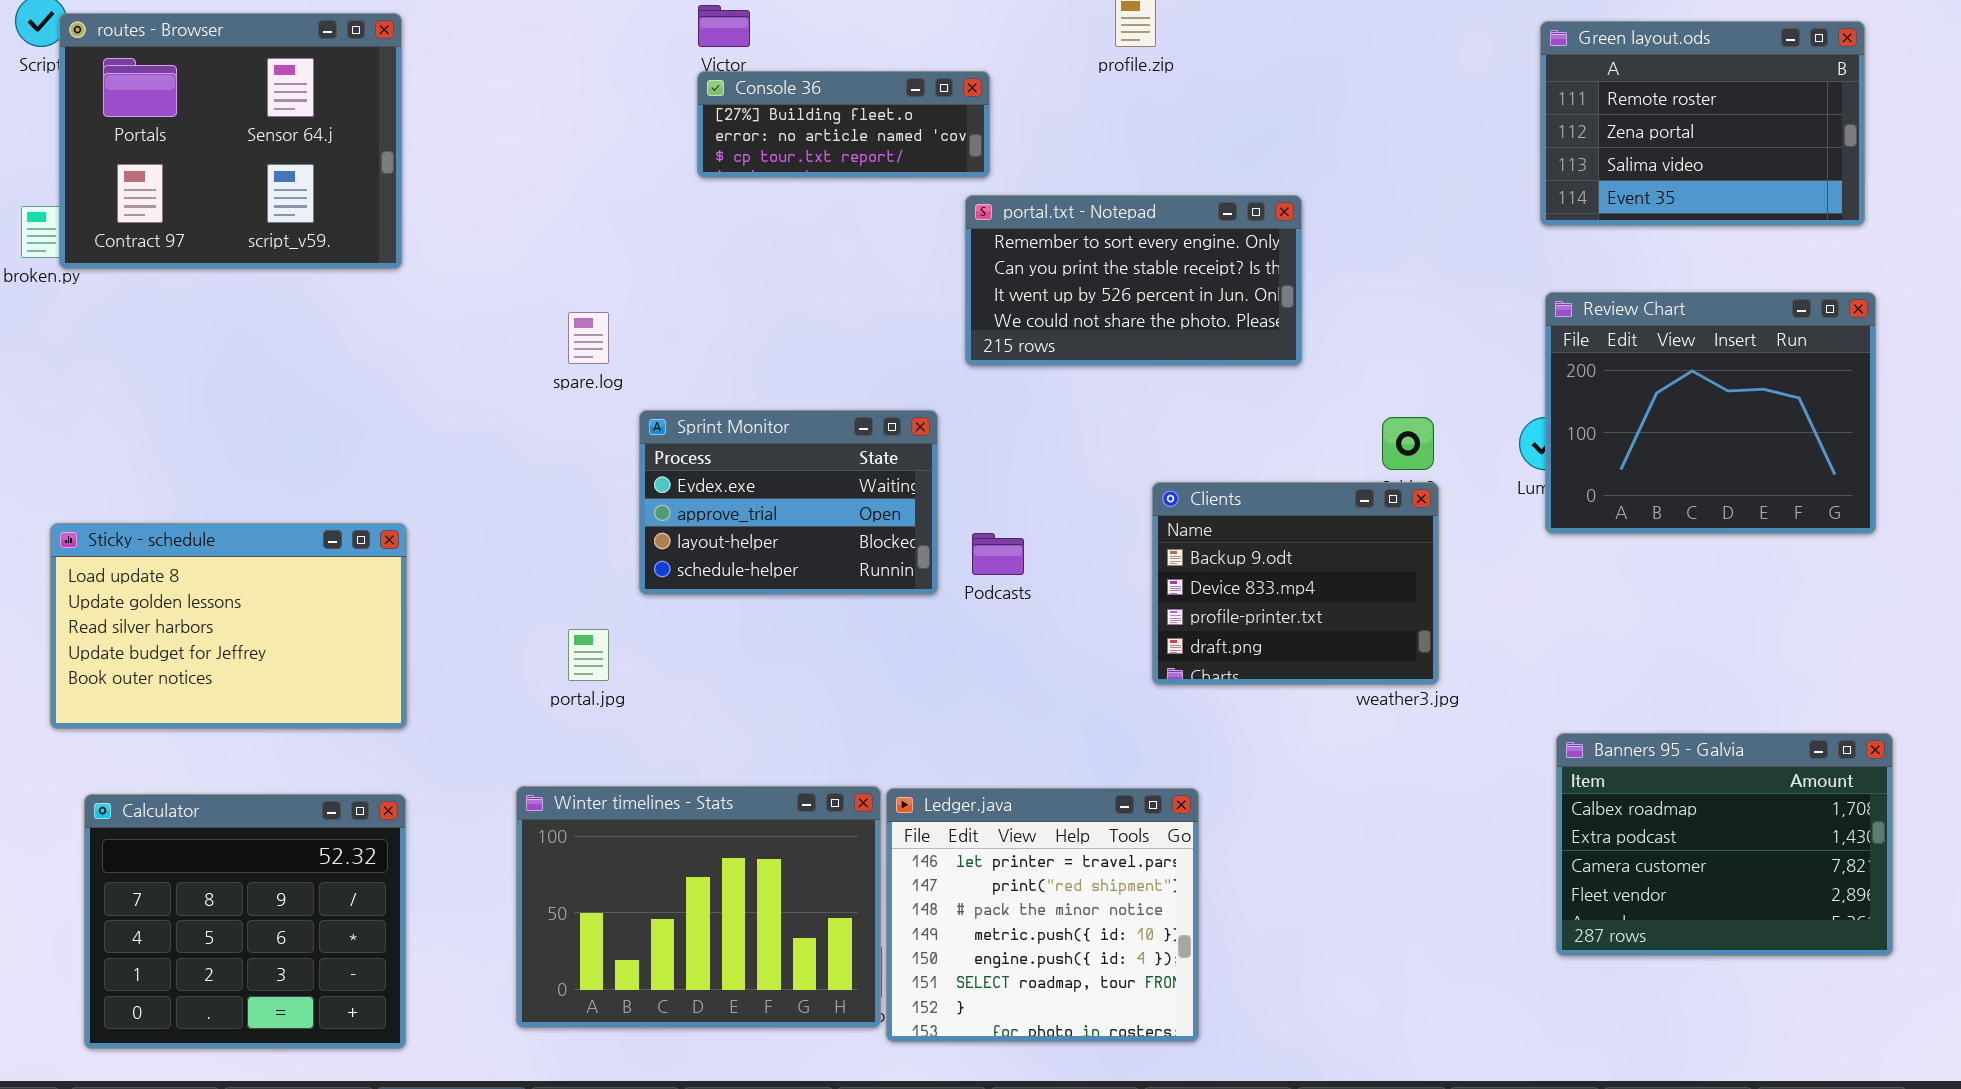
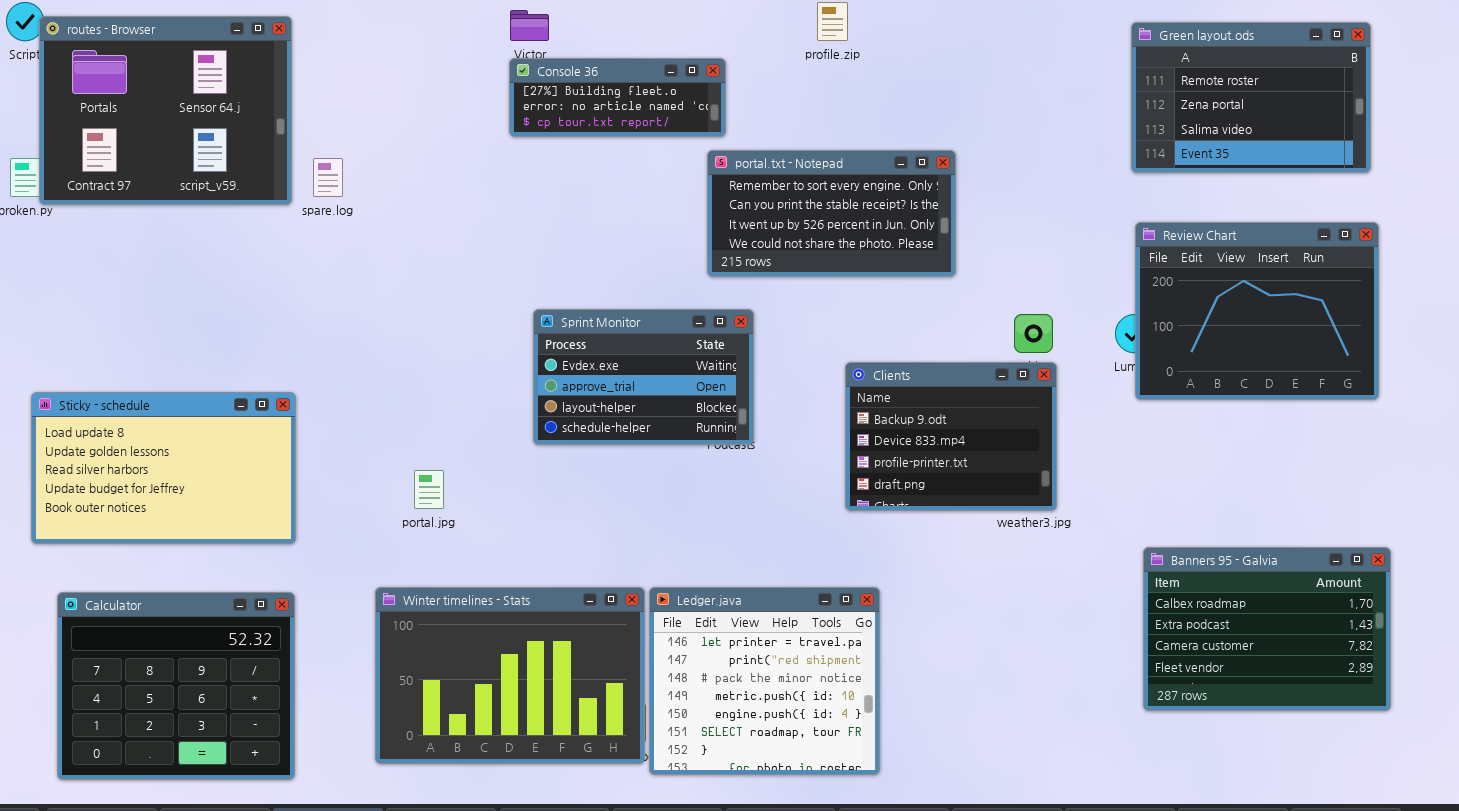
spare.log: [568,312,609,364] -> [313,158,343,197], moved
Sprint Monitor: [639,410,938,595] -> [533,309,754,445], moved

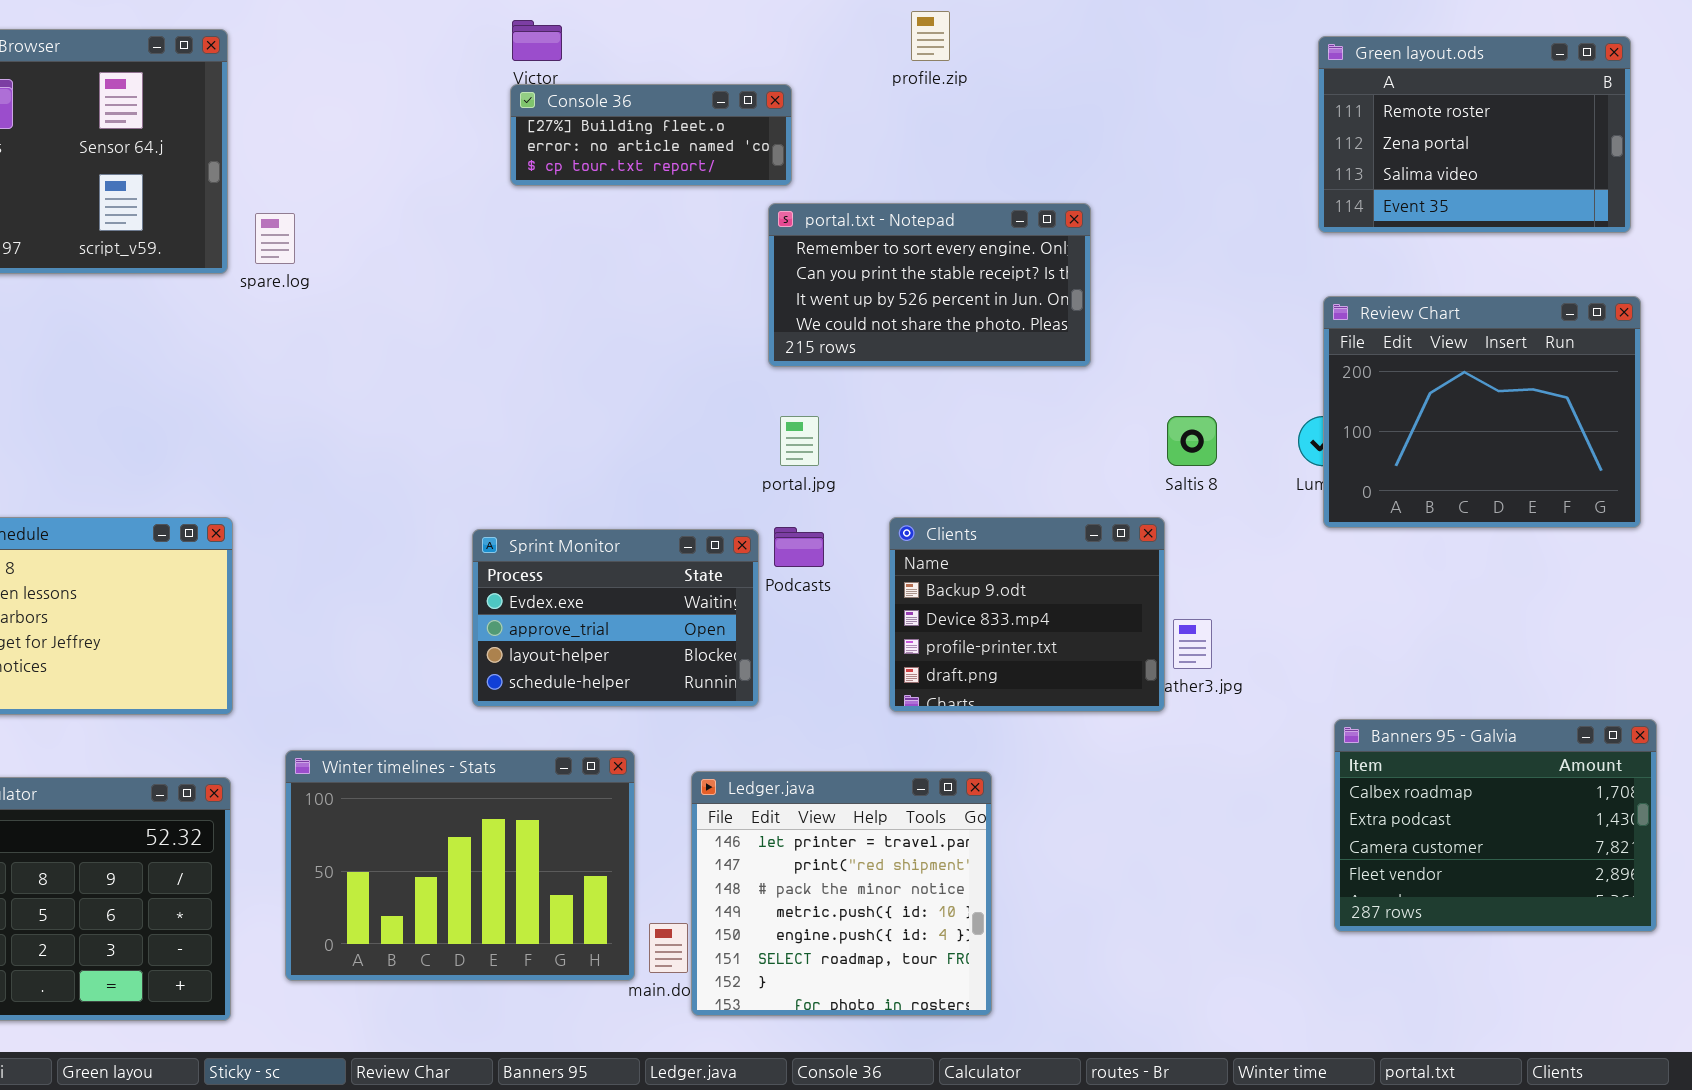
Sprint Monitor: [533,309,754,445] -> [472,529,759,707], moved
Clients: [845,362,1057,511] -> [889,517,1165,712], moved
portal.jpg: [414,470,444,509] -> [780,416,819,466], moved
Winter timelines - Stats: [375,587,645,764] -> [285,750,635,981], moved

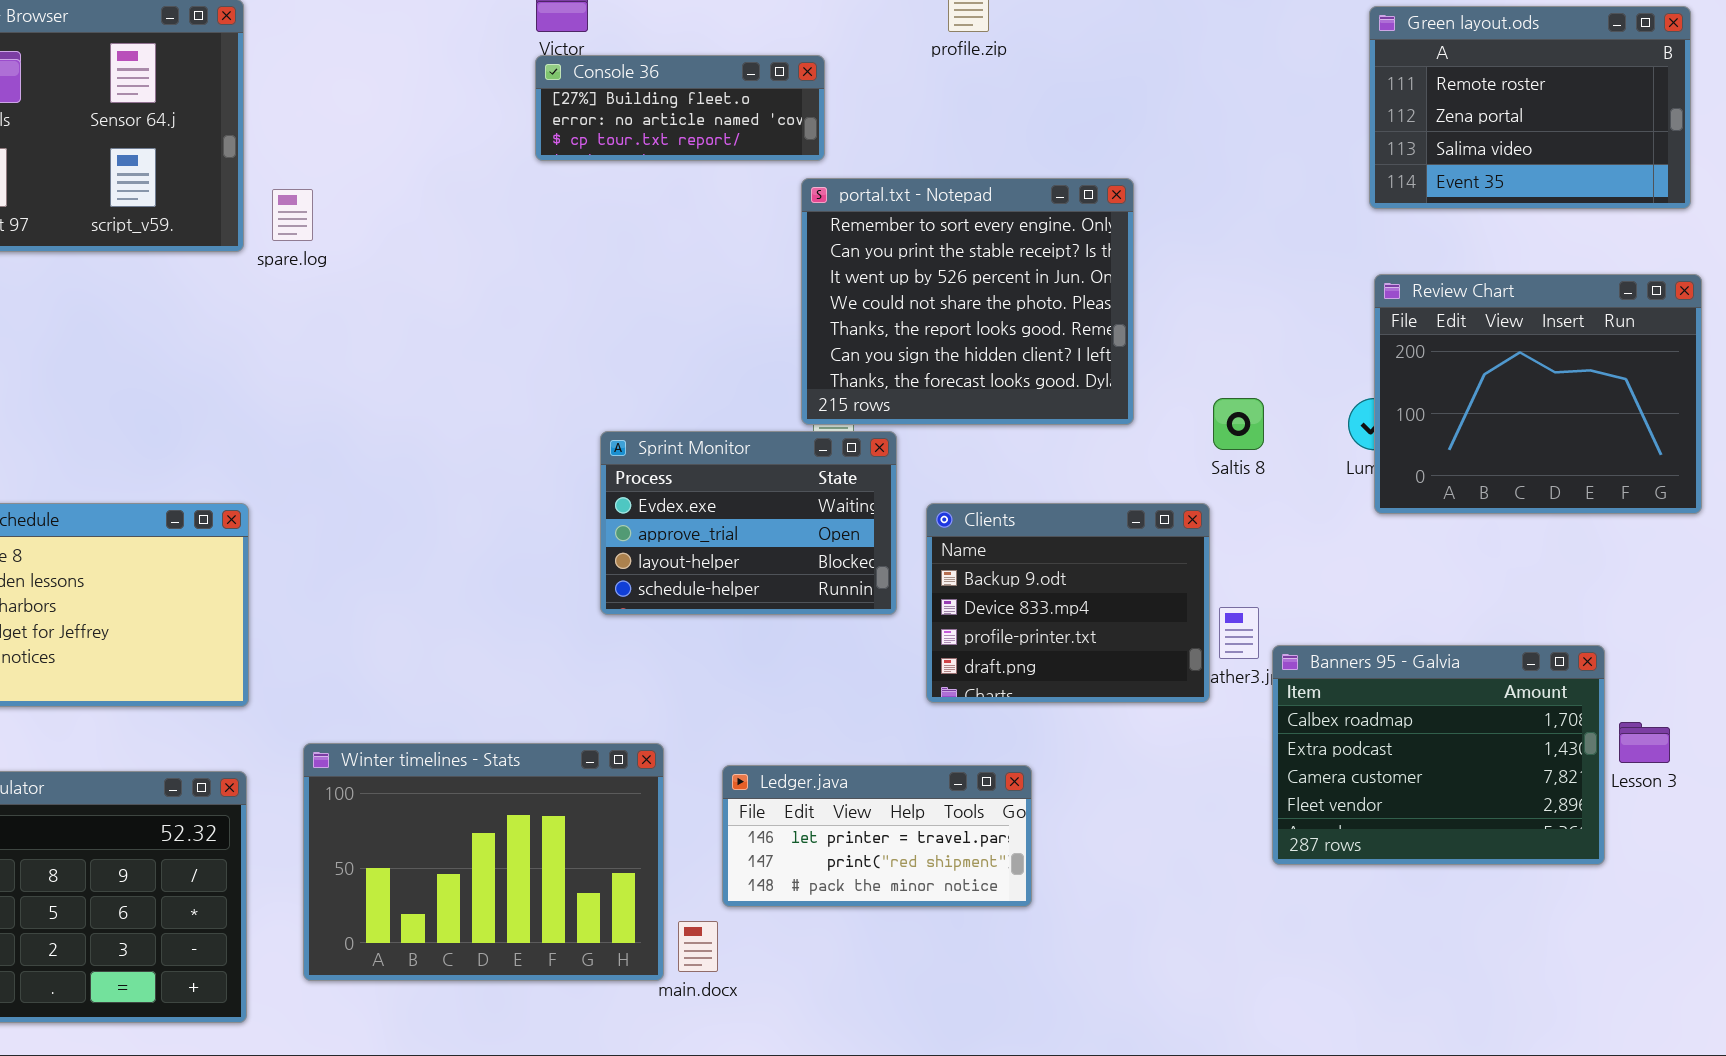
portal.txt - Notepad: [768,203,1091,367] -> [801,178,1134,425], resized
Sprint Monitor: [472,529,759,707] -> [600,431,897,615], moved
Banners 95 - Galvia: [1334,719,1657,932] -> [1272,645,1605,865], moved
Ledger.java: [691,771,992,1016] -> [722,765,1032,907], resized

